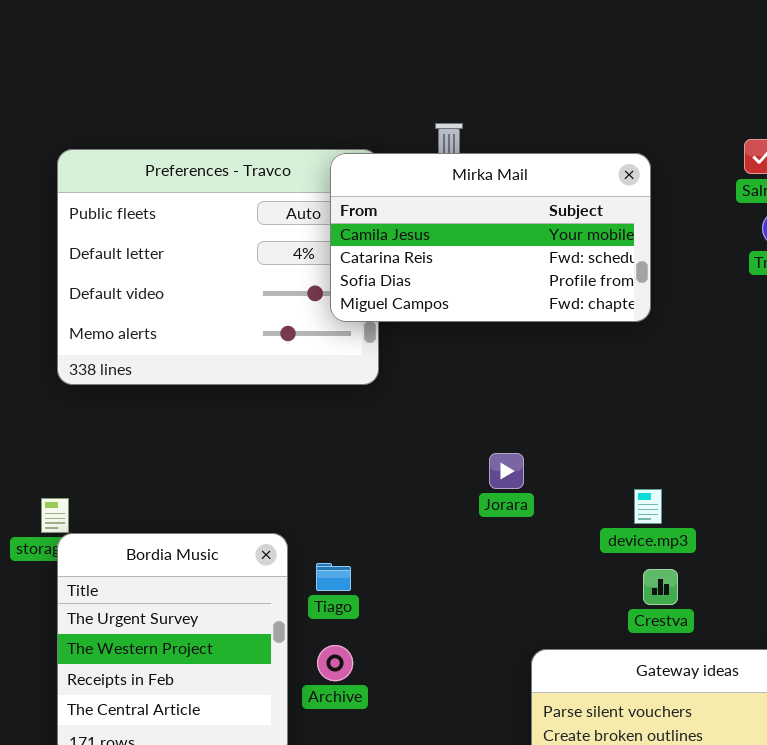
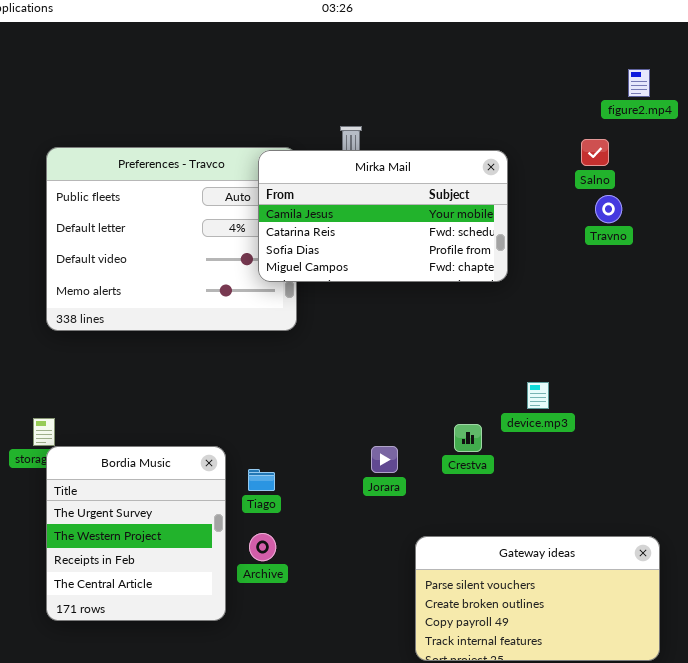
Jorara: [489,453,524,489] -> [371,446,398,473], moved
device.mp3: [634,489,662,524] -> [527,382,549,409], moved
Crestva: [643,569,678,605] -> [454,424,482,452], moved

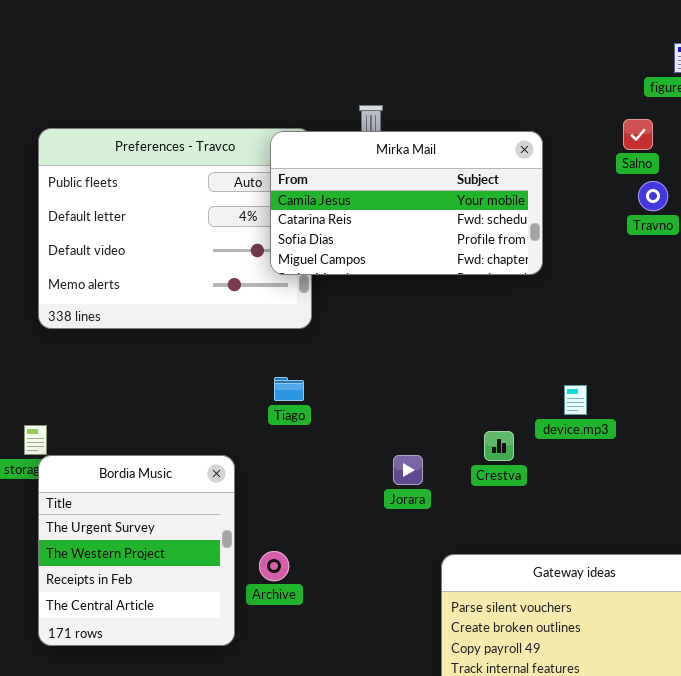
Tiago: [248,469,275,491] -> [274,377,304,401], moved

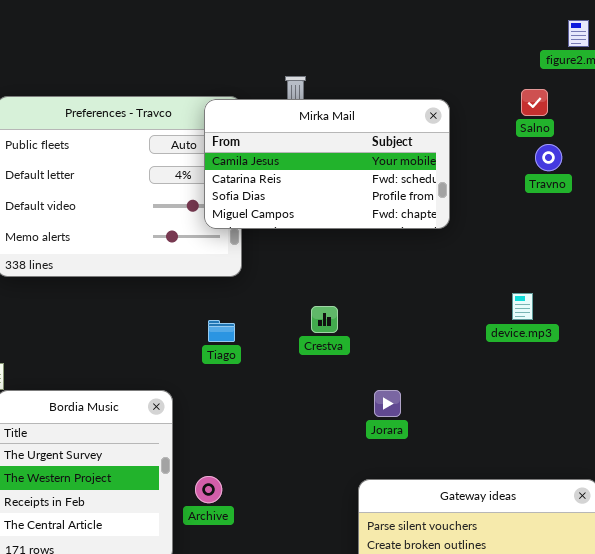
device.mp3: [564,385,587,415] -> [512,293,533,320], moved
Crestva: [484,431,514,461] -> [311,306,338,333], moved
Jorara: [393,455,423,485] -> [374,390,401,417], moved

